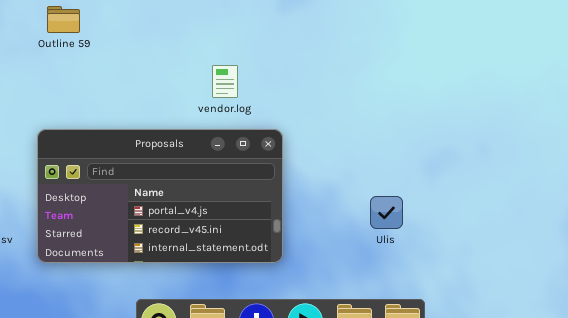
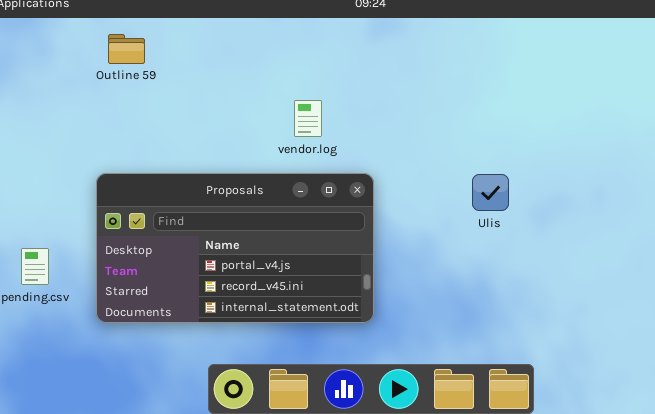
Ulis: [370,196,403,229] -> [472,174,509,211], moved

